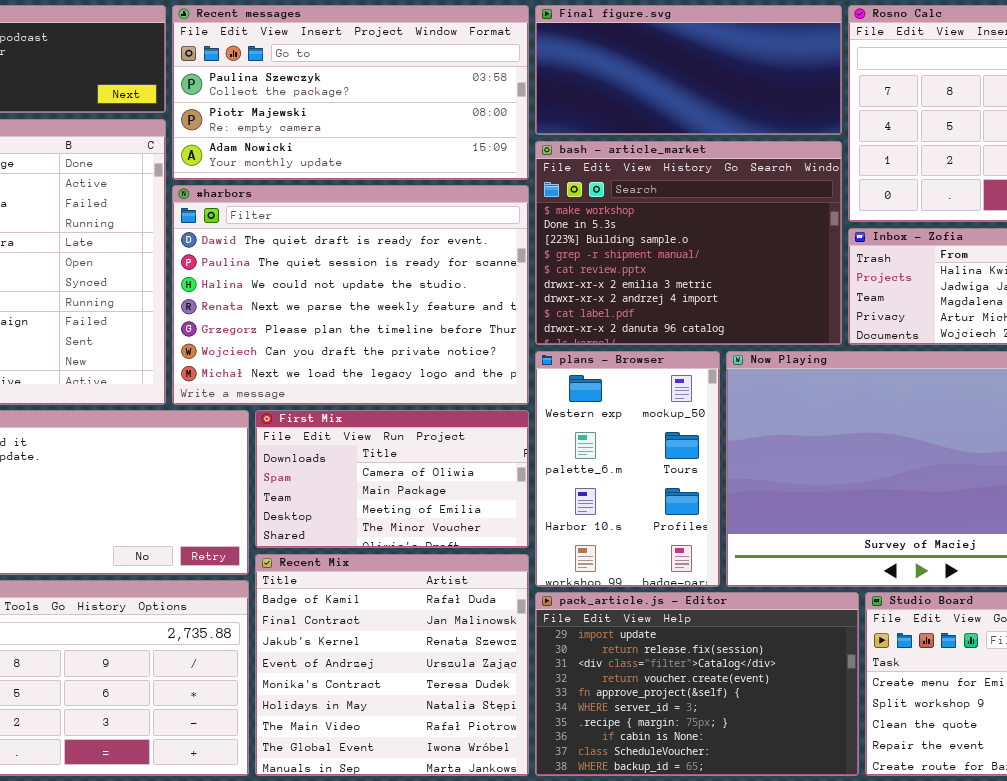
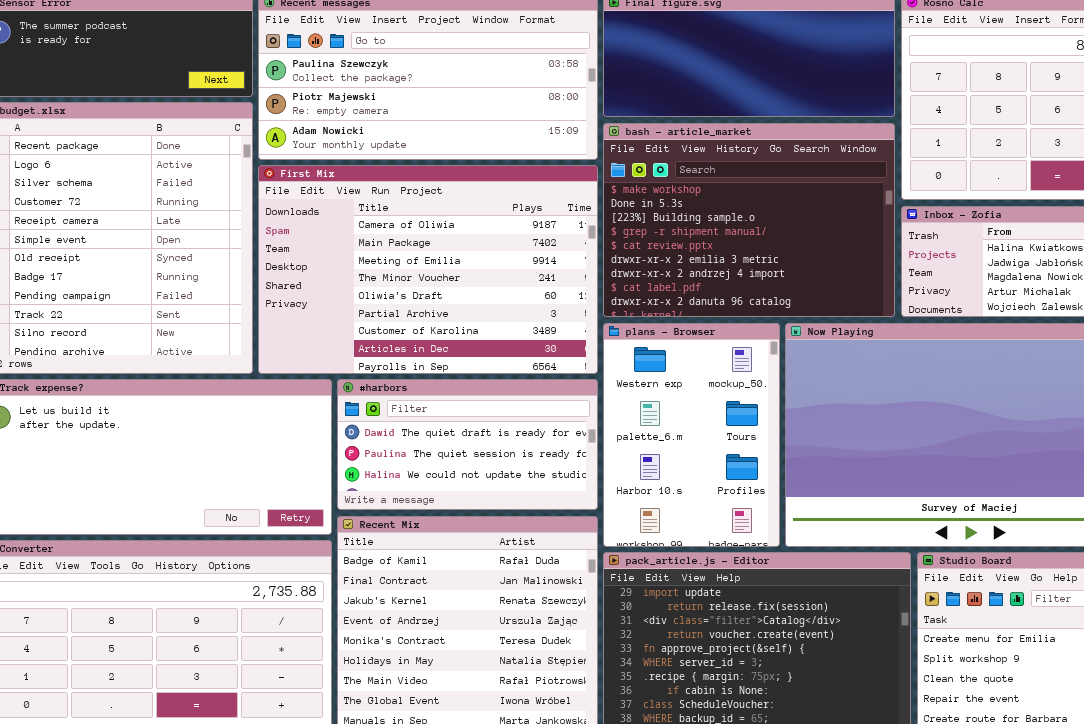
#harbors: [172,185,529,405] -> [337,379,598,510], moved, resized
First Mix: [255,410,529,548] -> [258,165,598,374], moved, resized

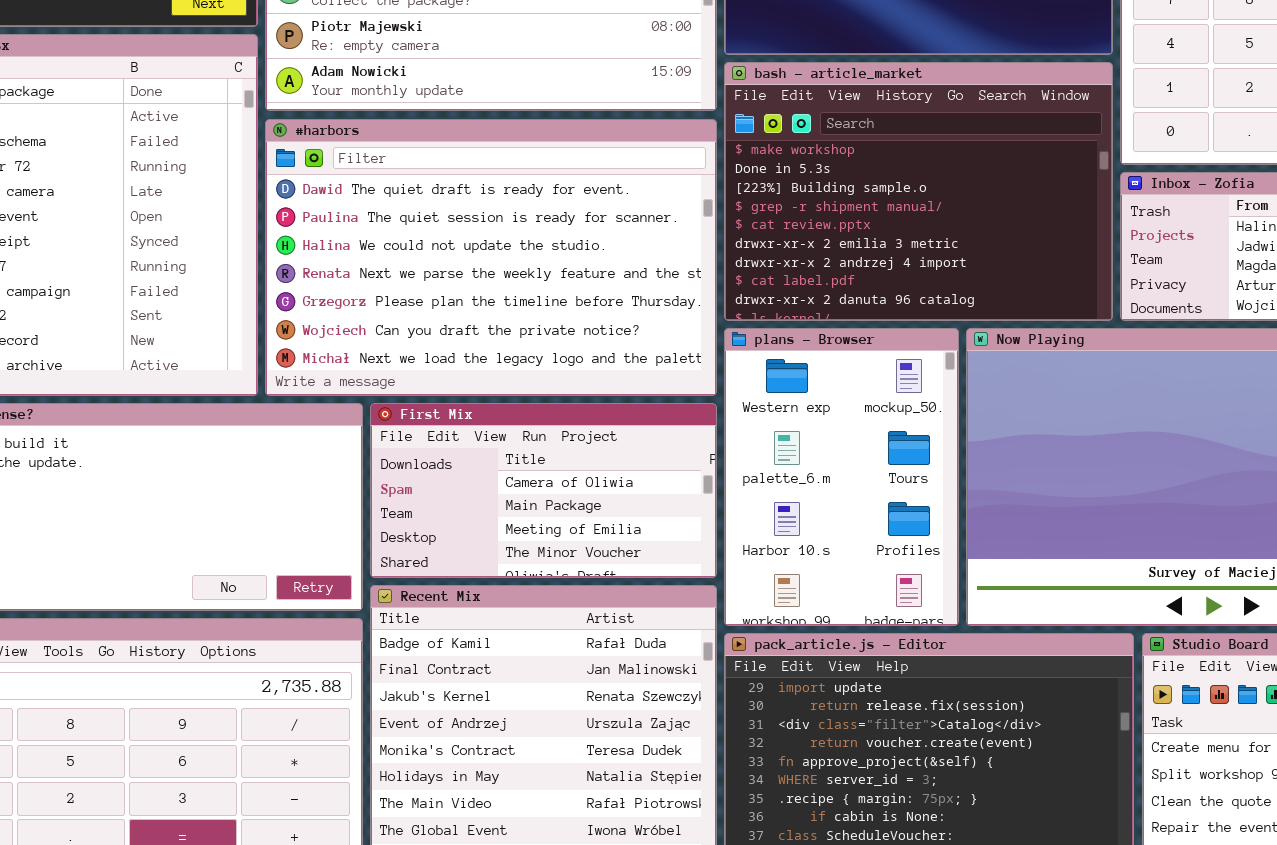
First Mix: [258,165,598,374] -> [370,403,717,578], moved, resized
#harbors: [337,379,598,510] -> [265,119,717,396], moved, resized

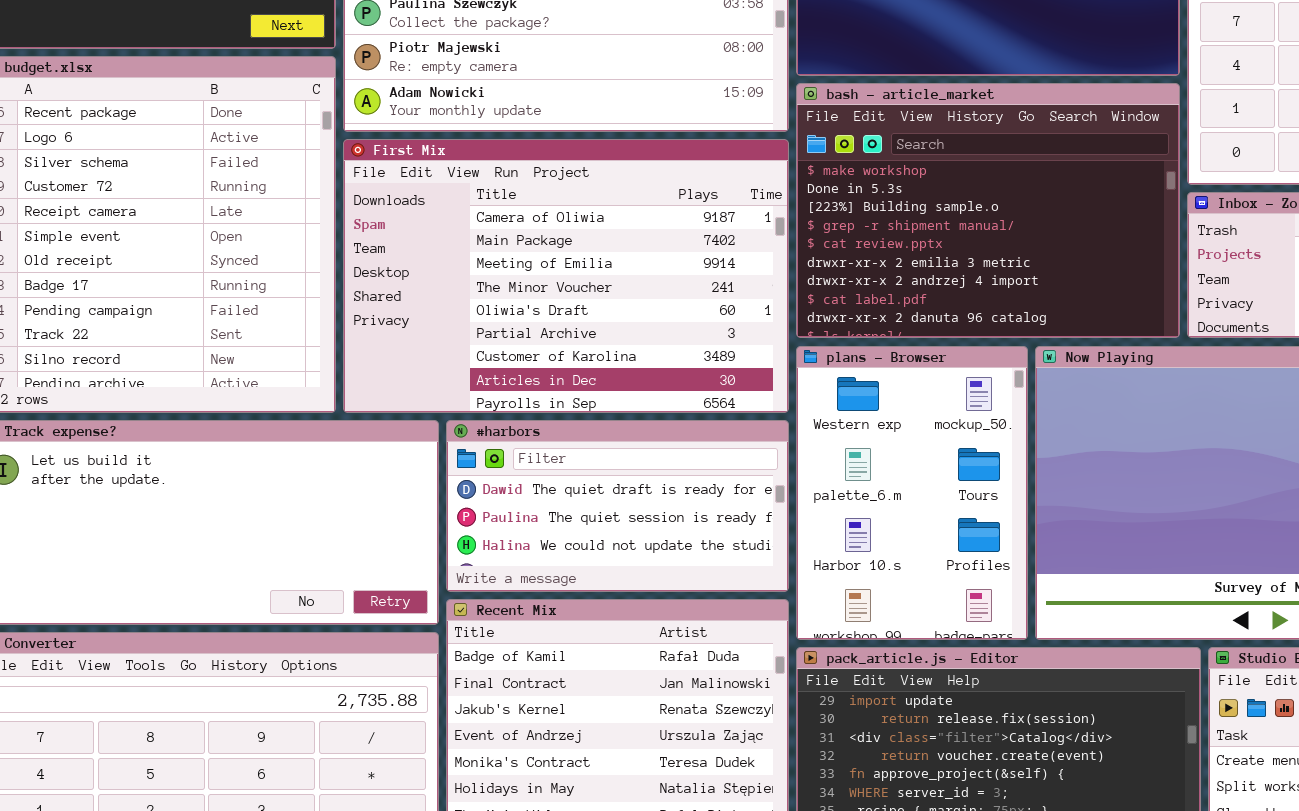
#harbors: [265,119,717,396] -> [446,420,789,592], moved, resized
First Mix: [370,403,717,578] -> [343,139,789,413], moved, resized

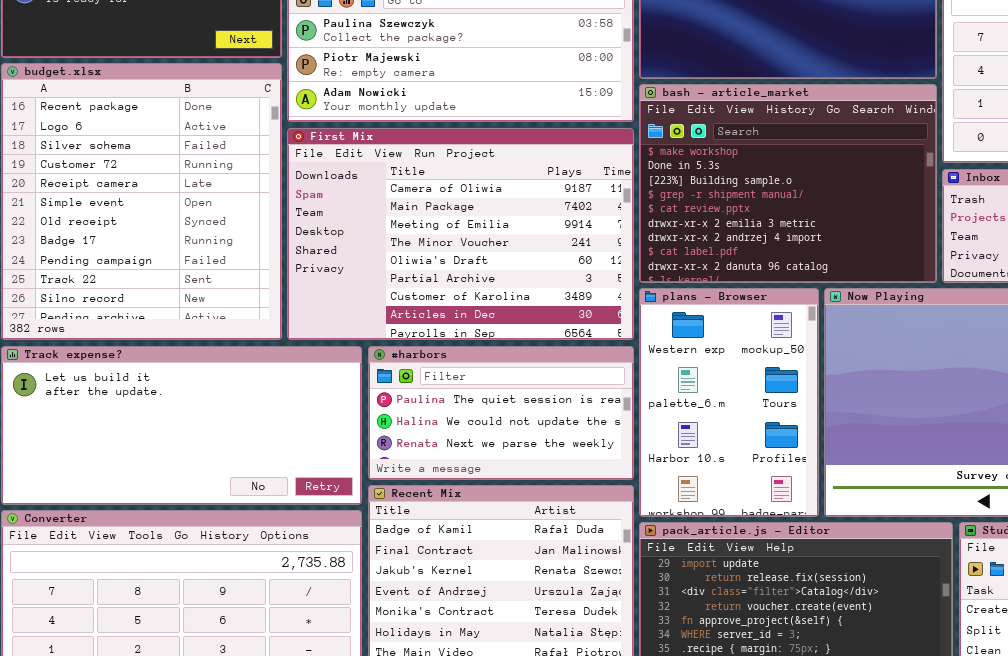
#harbors: [446,420,789,592] -> [368,346,634,480], scrolled down 1 row

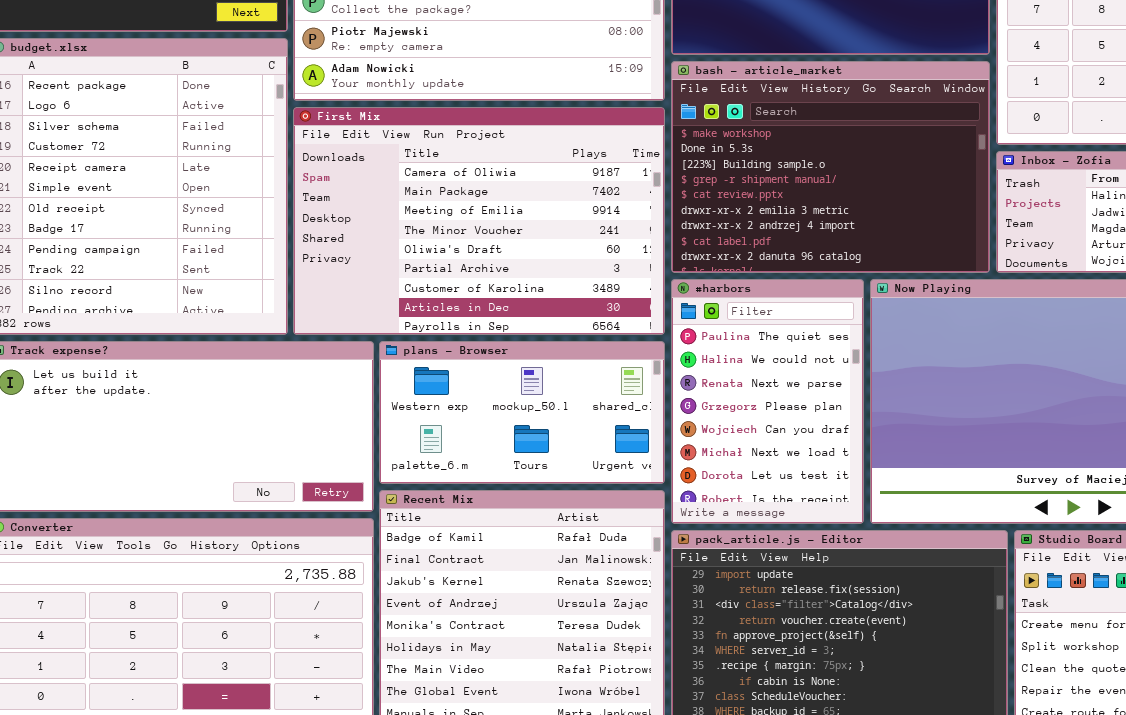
plans - Browser: [639,288,819,517] -> [379,341,665,484], moved, resized
#harbors: [368,346,634,480] -> [671,279,864,524], moved, resized

